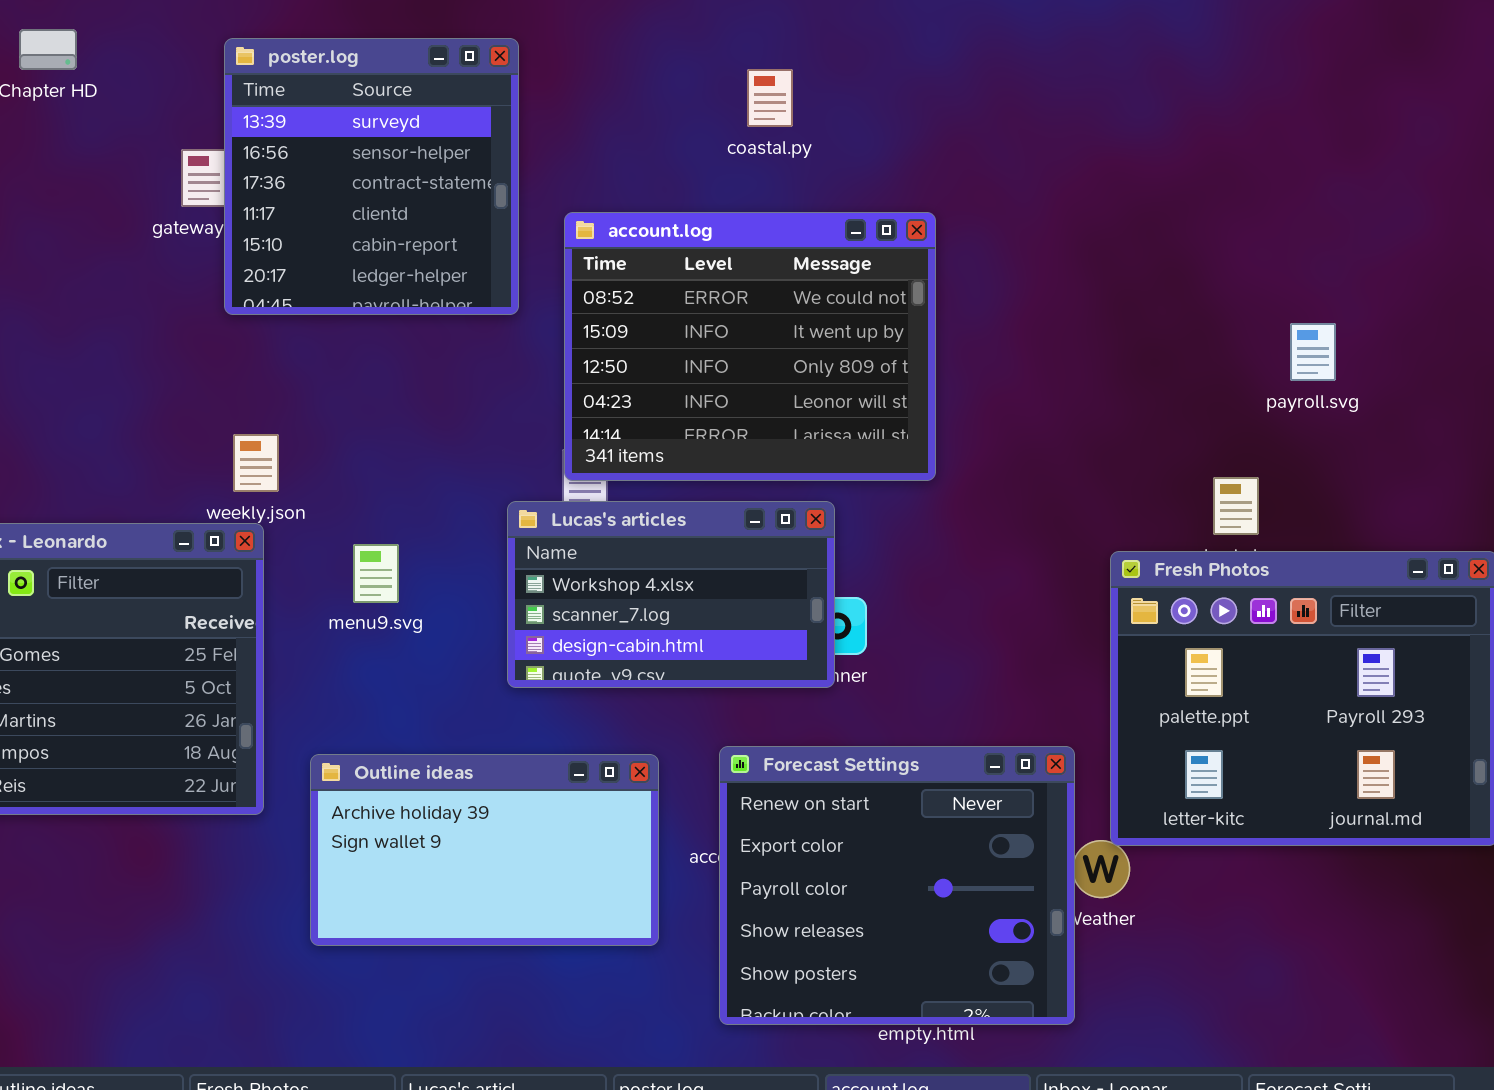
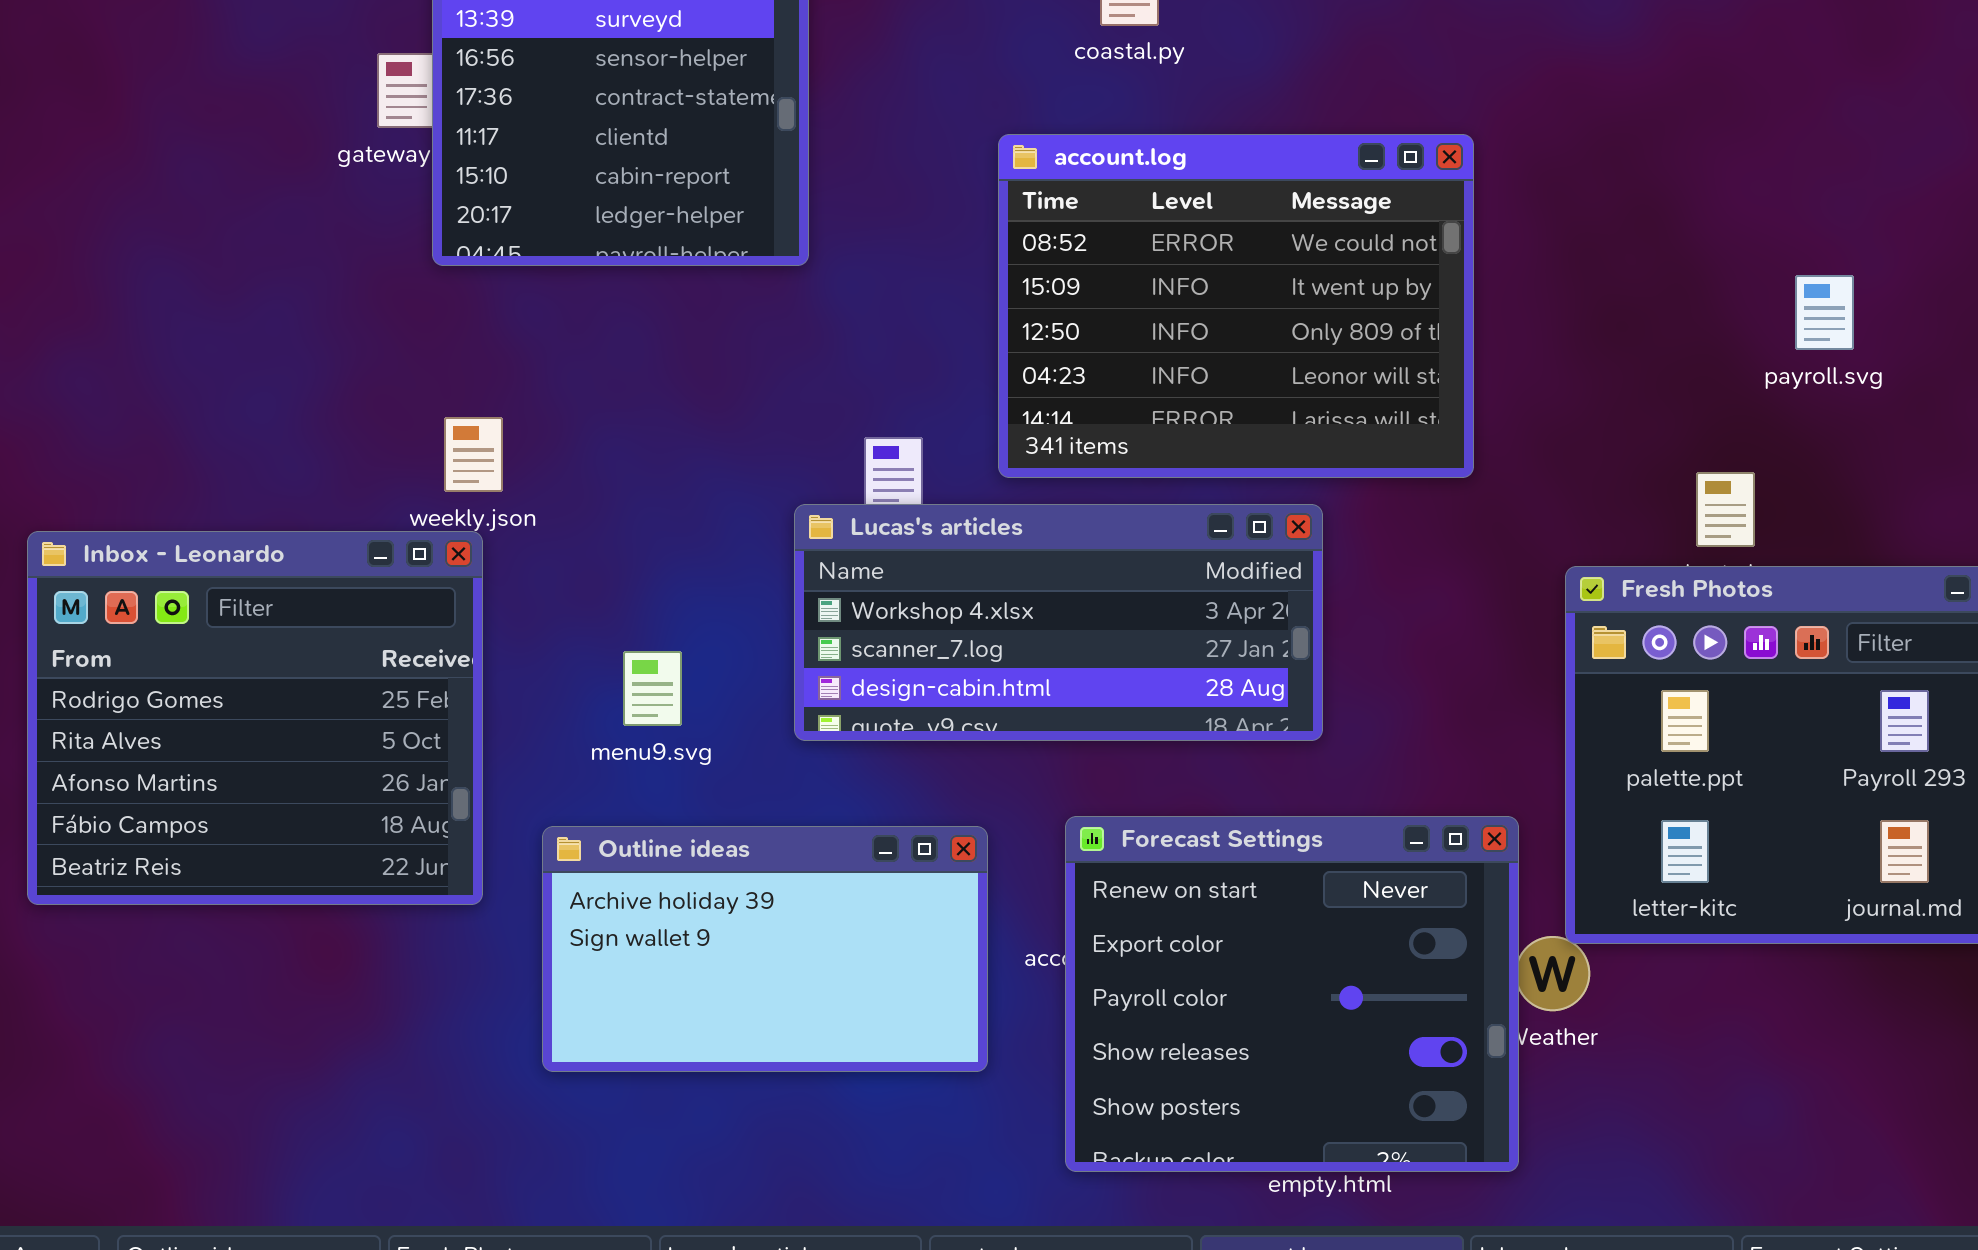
account.log: [564,212,936,481] -> [998,134,1474,478], moved
Lucas's articles: [507,501,835,688] -> [794,504,1323,741], resized
menu9.svg: [353,544,399,603] -> [623,651,682,726], moved

